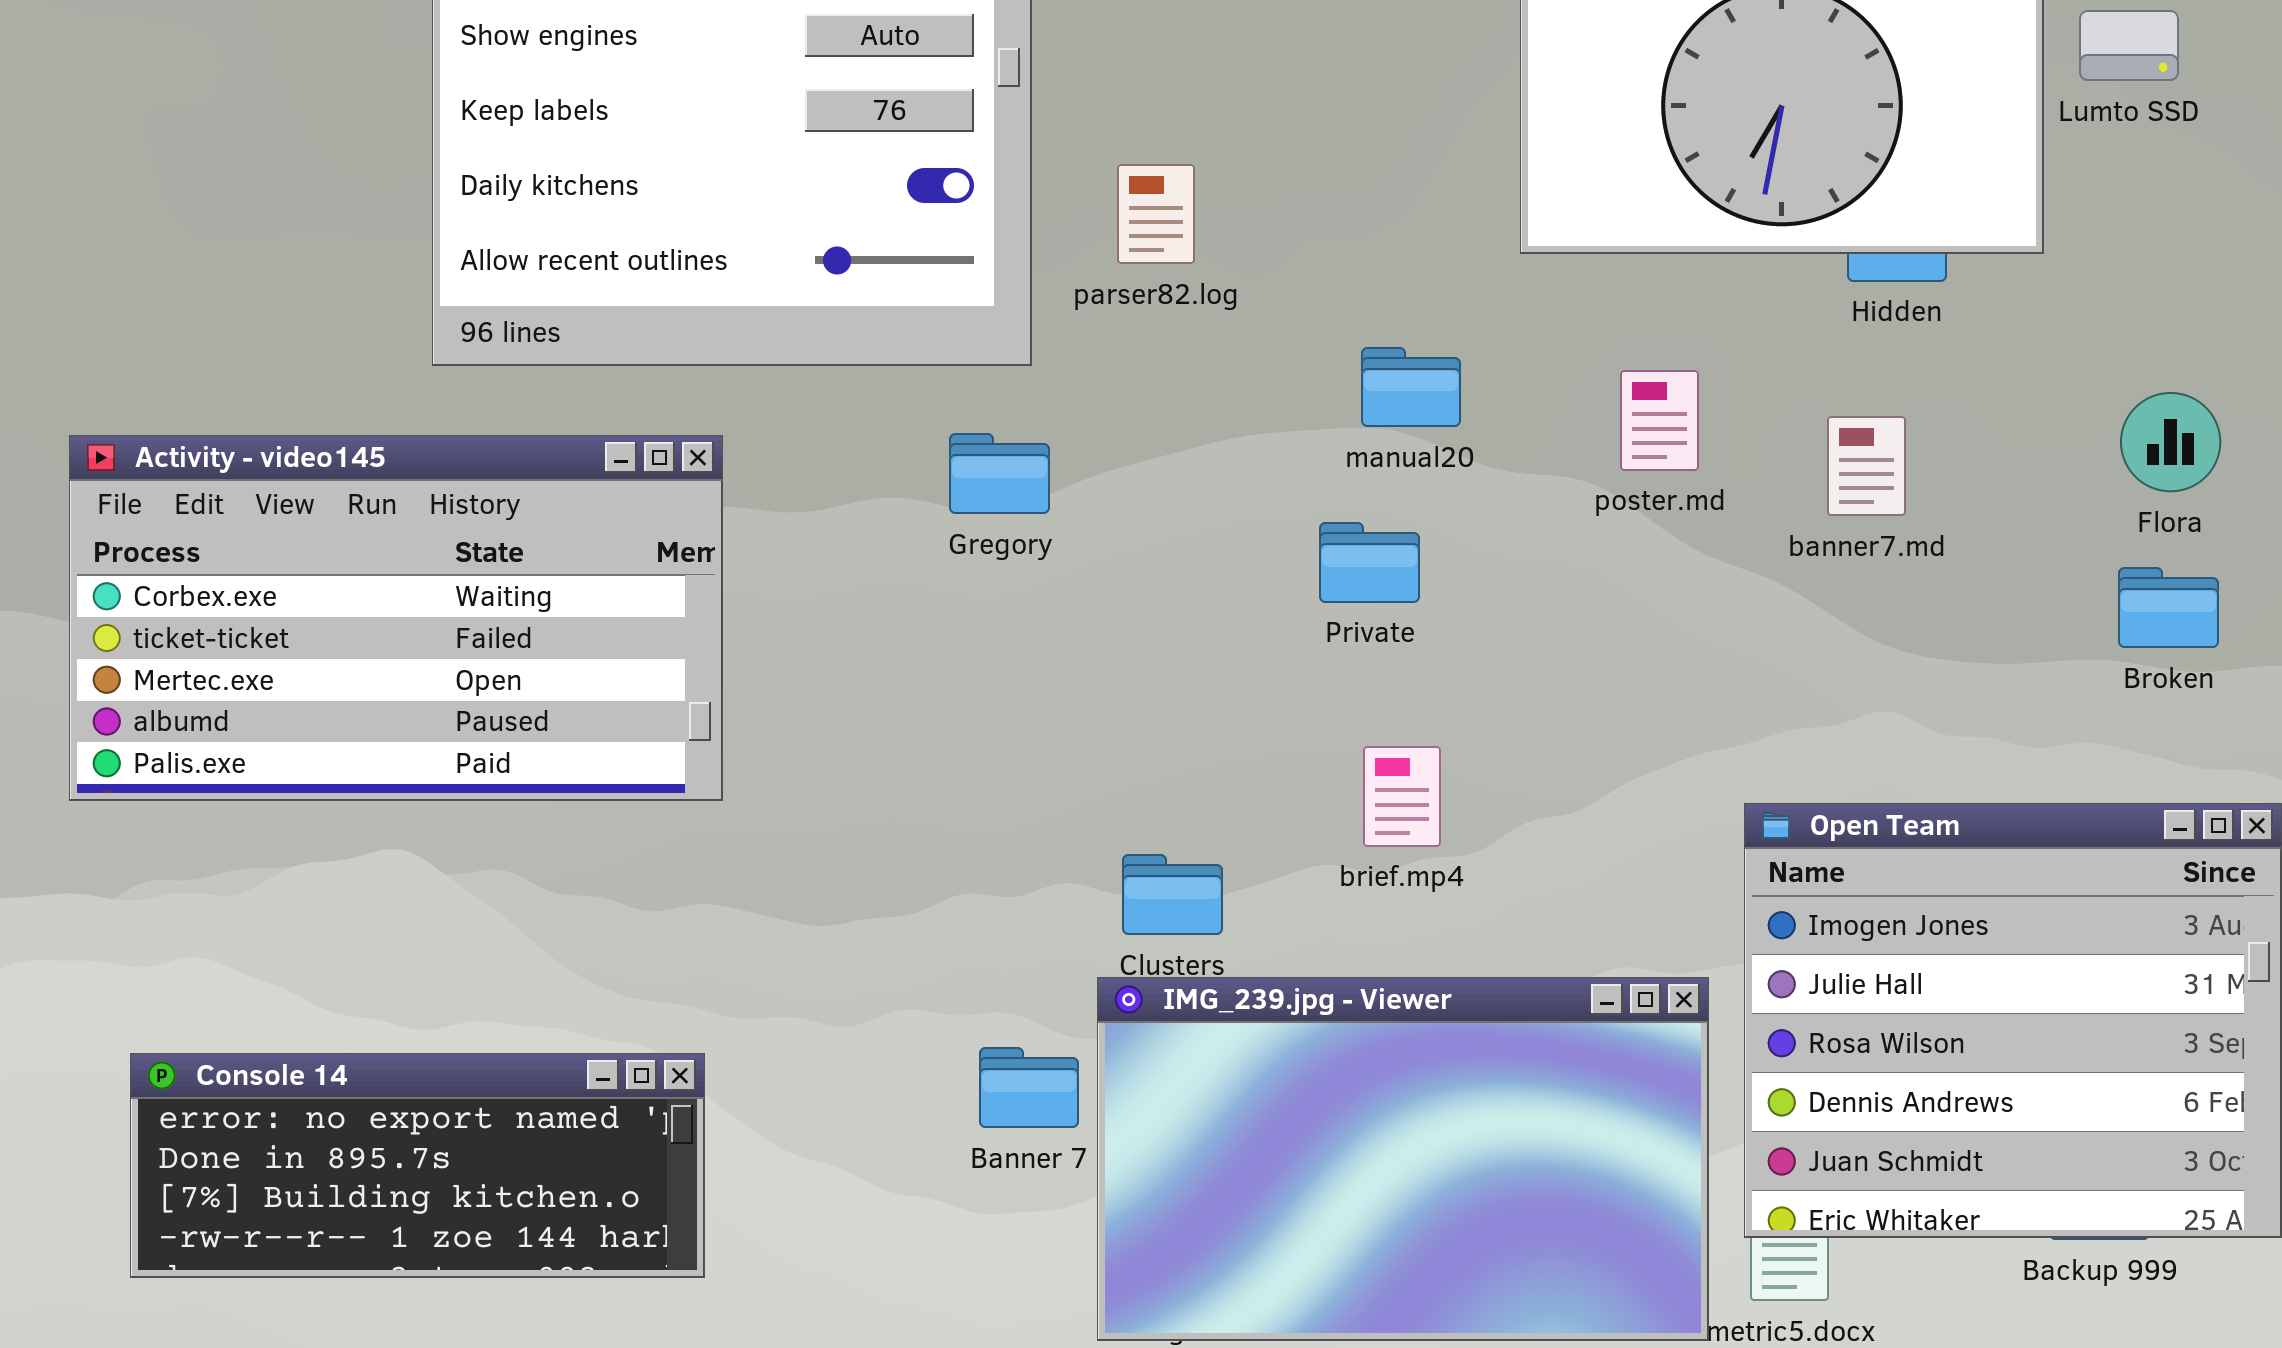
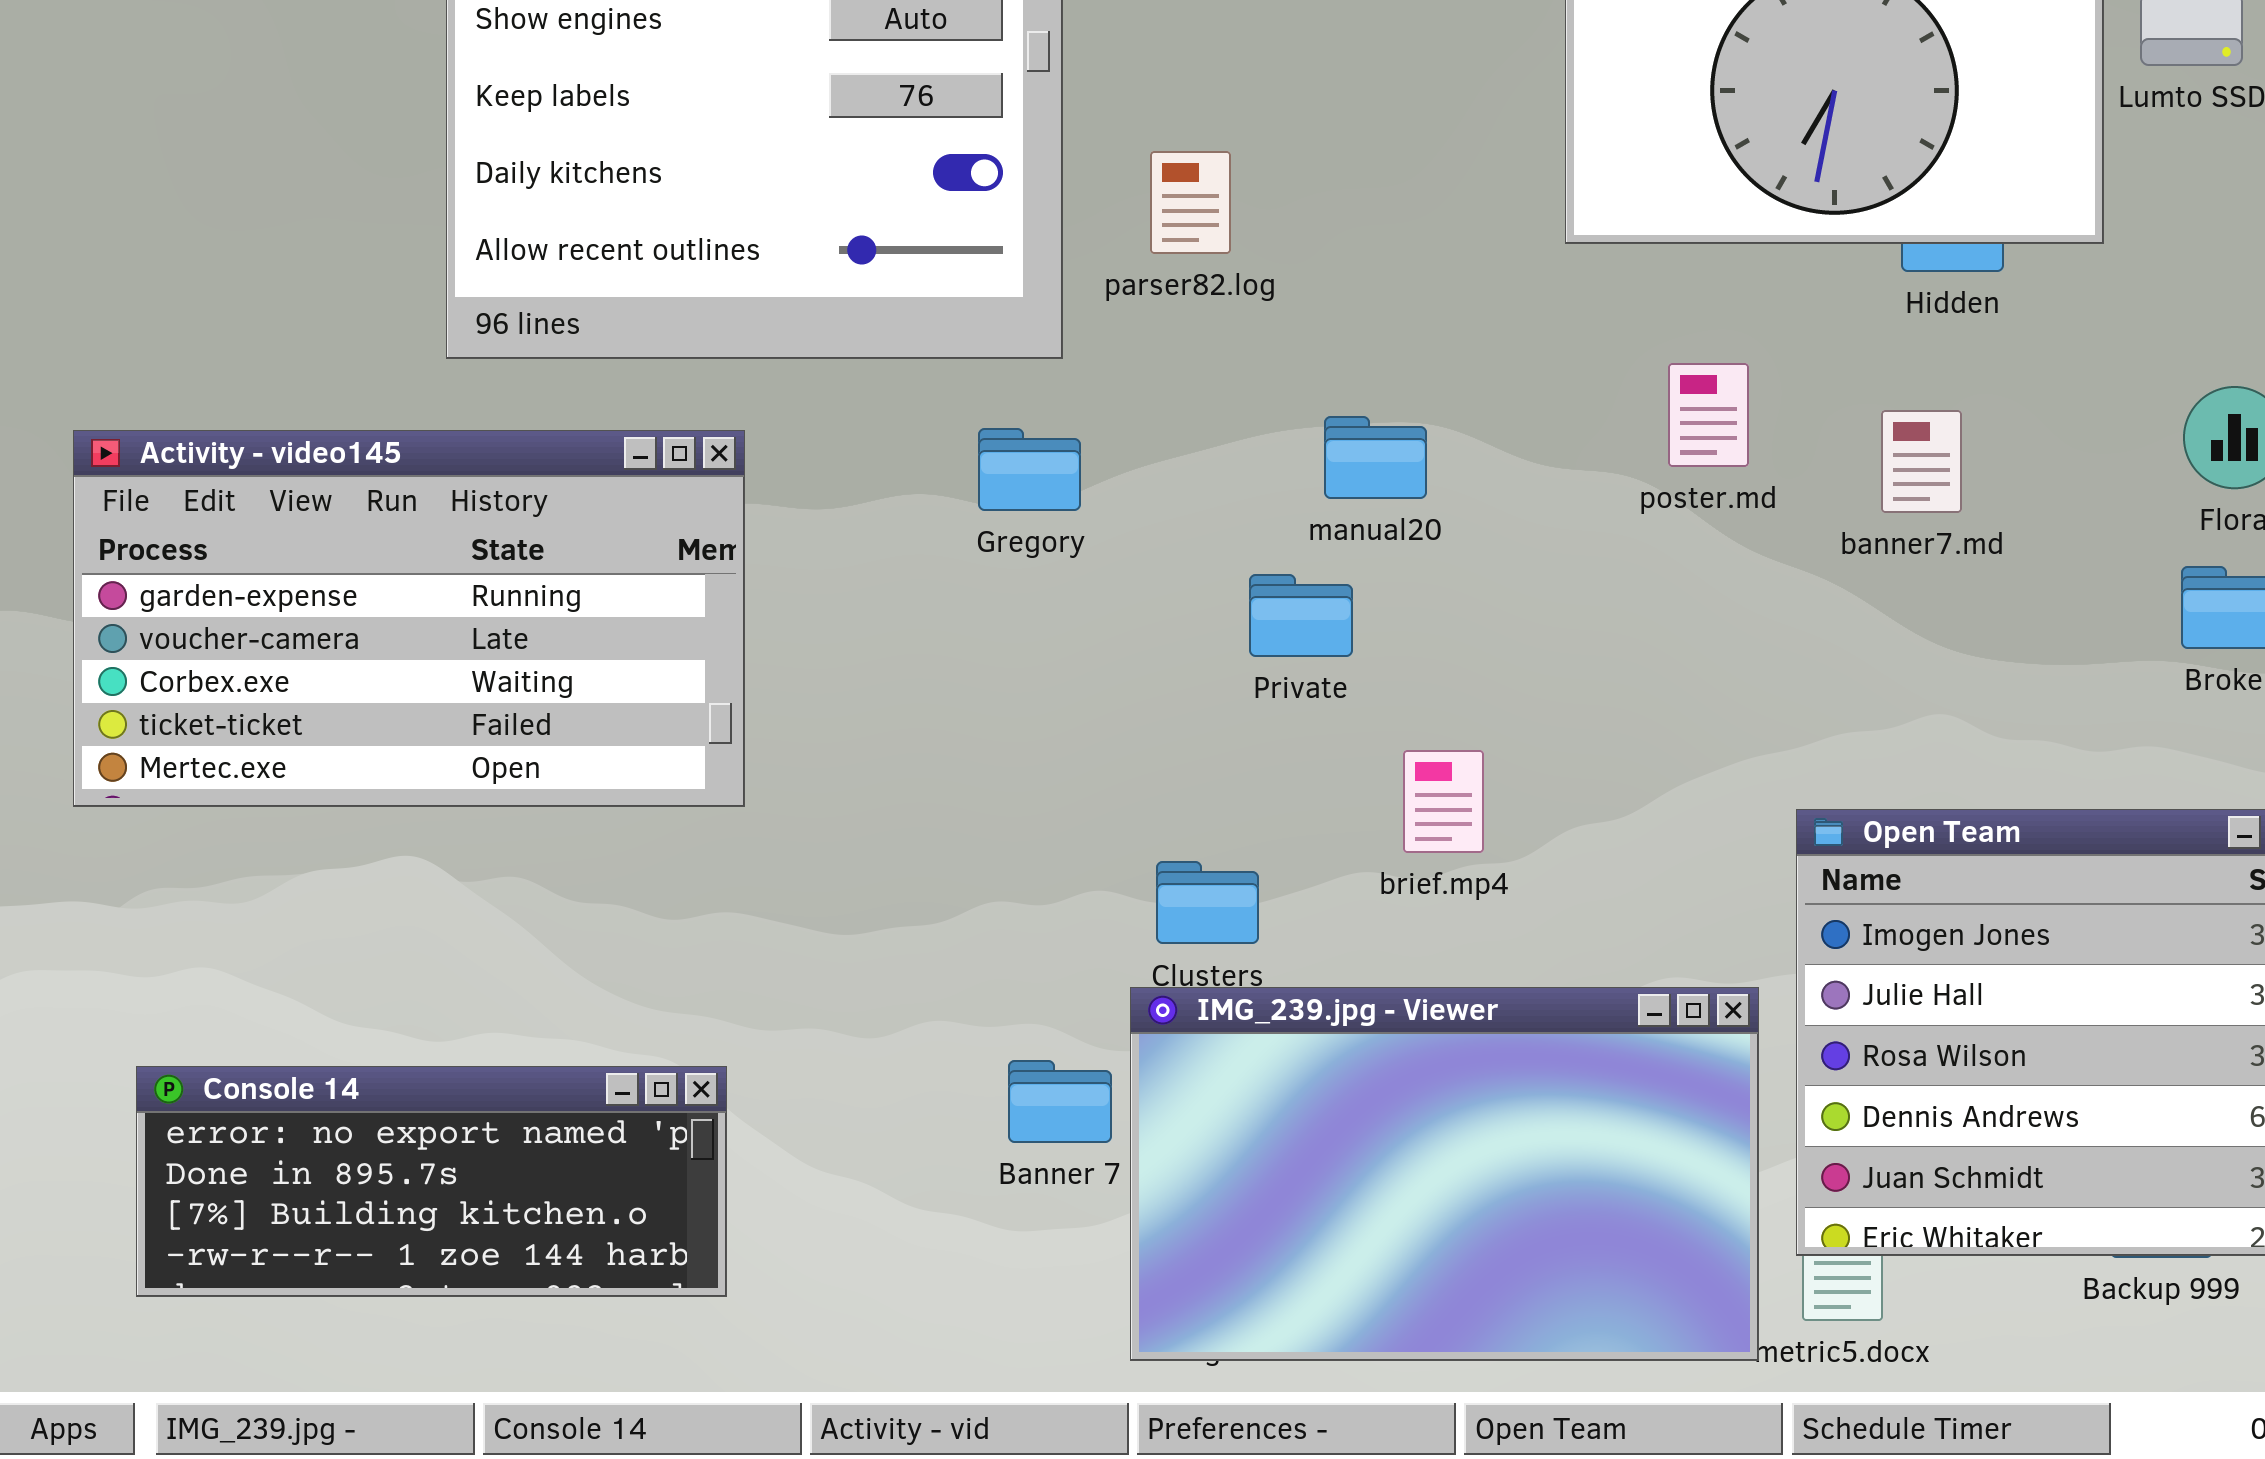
manual20: [1361,347,1461,427] -> [1324,416,1427,499], moved
Activity - video145: [69,435,723,801] -> [73,430,745,807], scrolled up 2 rows
Private: [1319,522,1420,603] -> [1249,574,1353,657], moved

